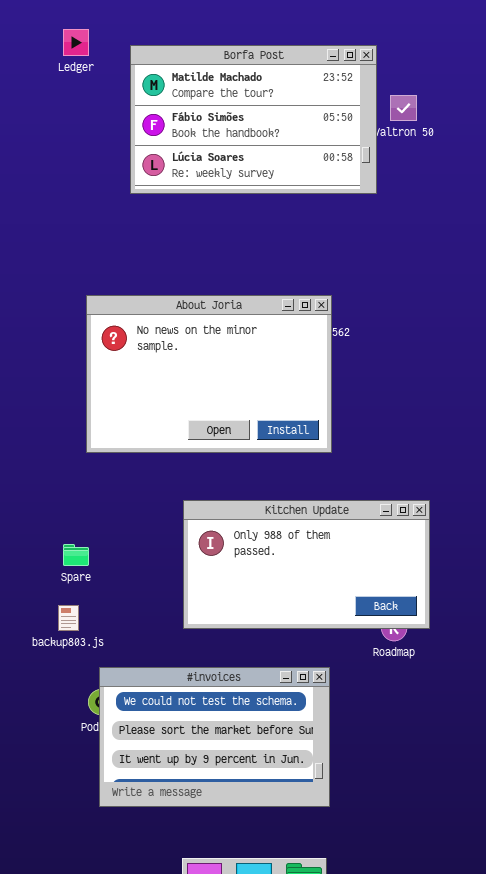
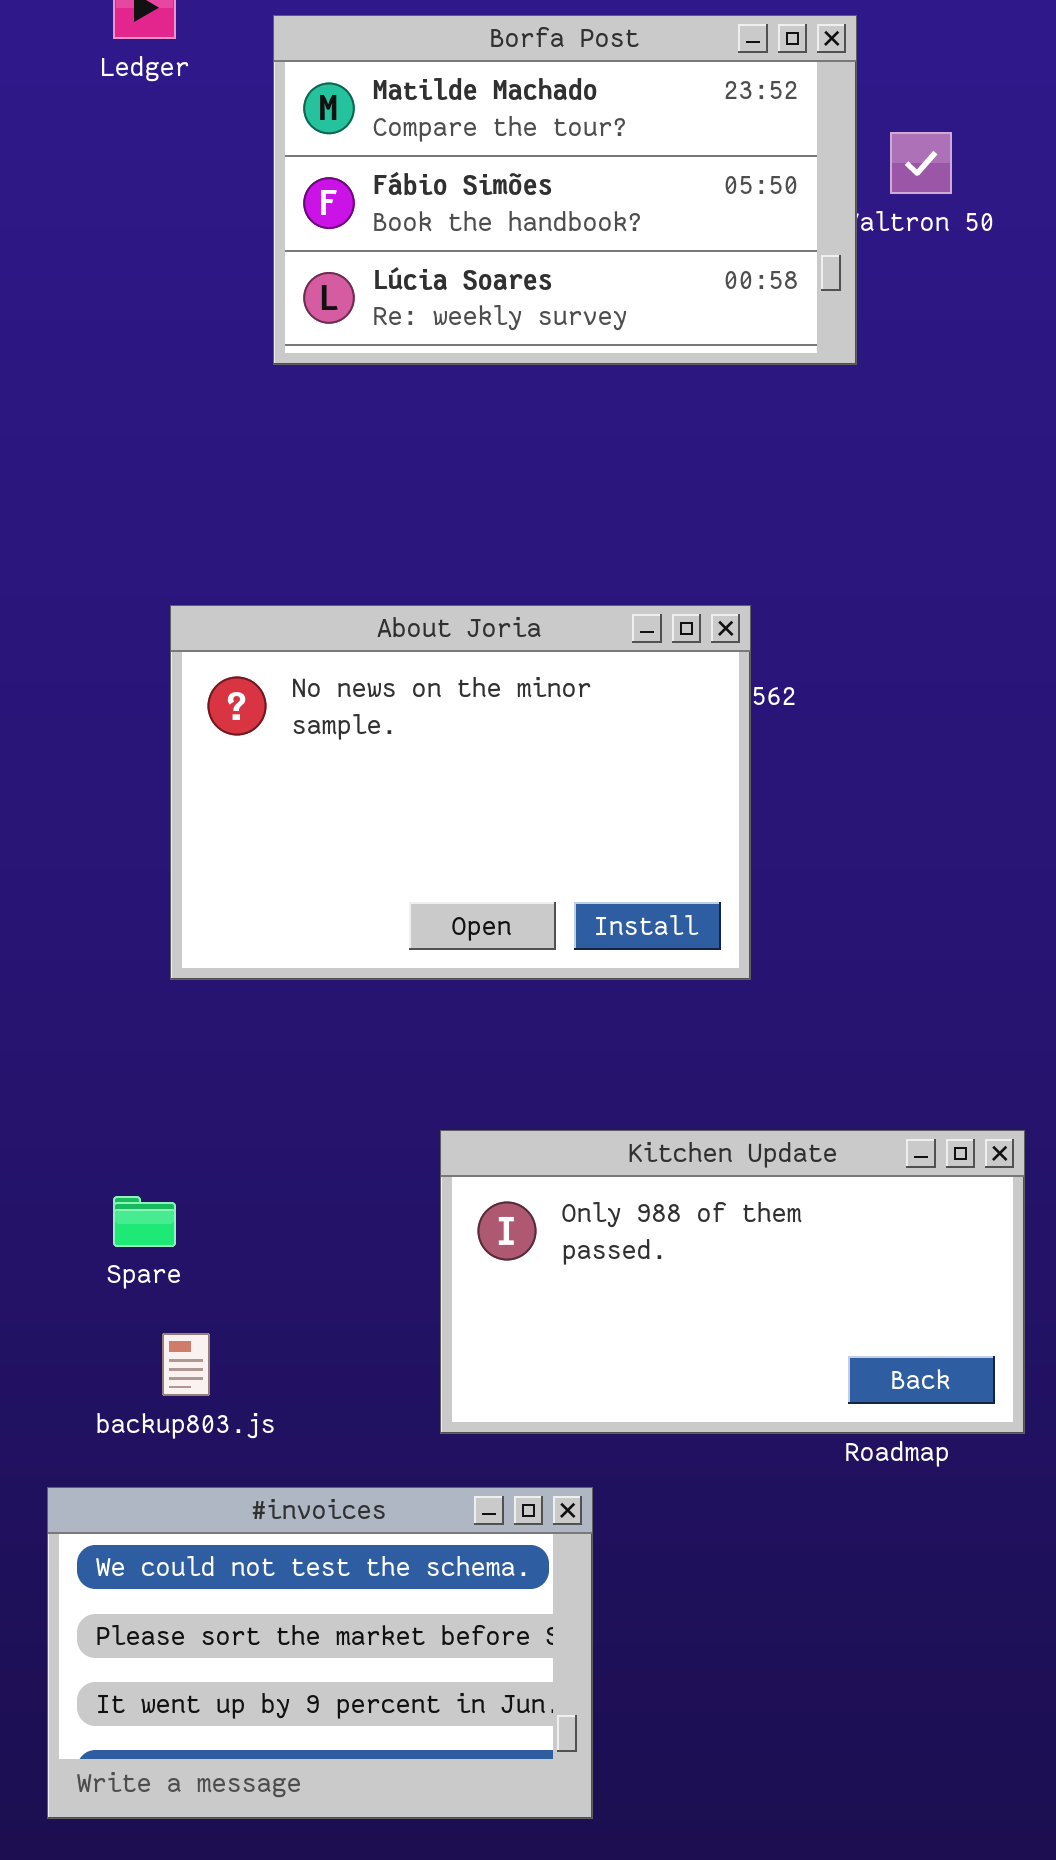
Kitchen Update: [183,500,430,629] -> [440,1130,1025,1434], moved
backup803.js: [58,605,79,631] -> [162,1333,210,1396], moved
#invoices: [99,667,330,807] -> [47,1487,593,1819], moved

